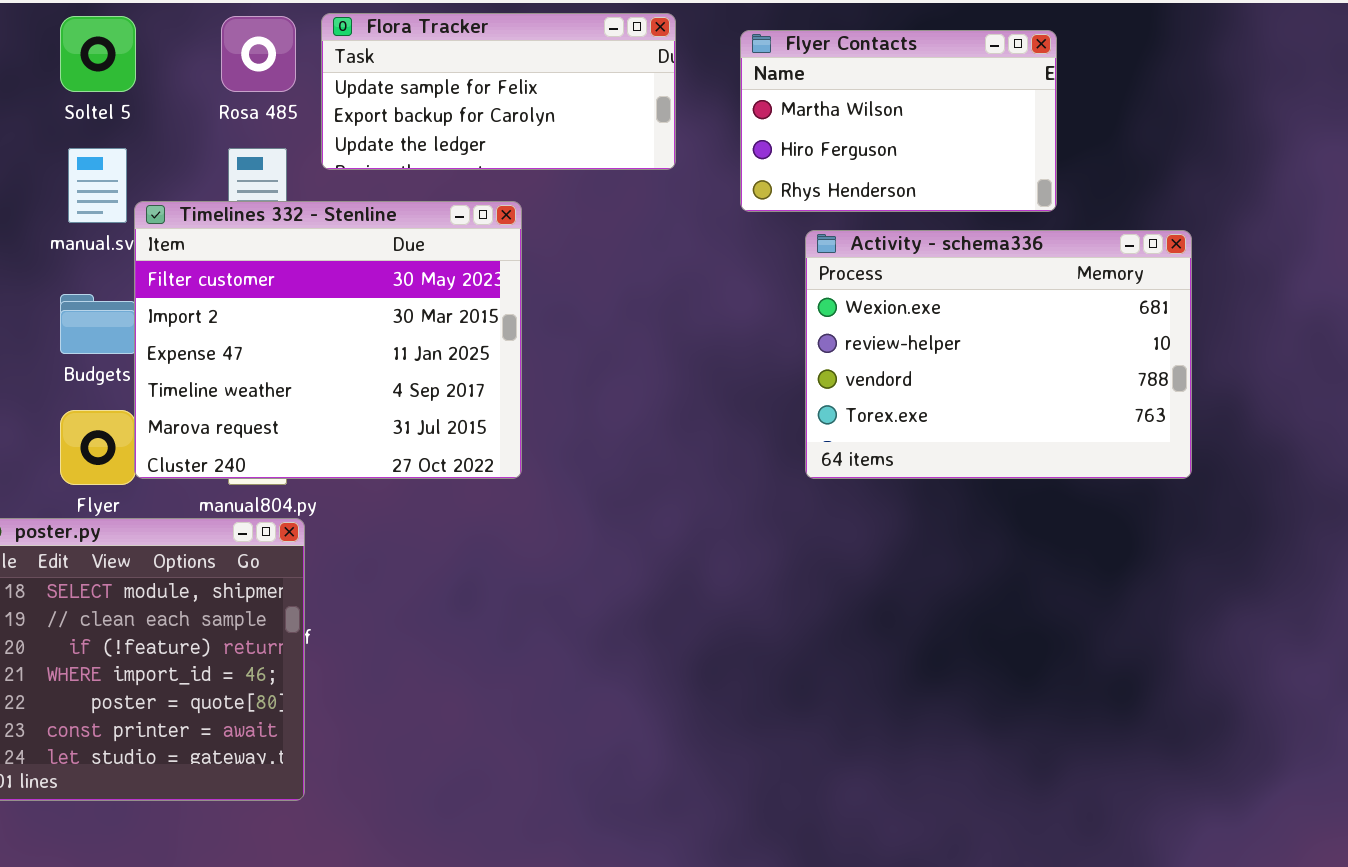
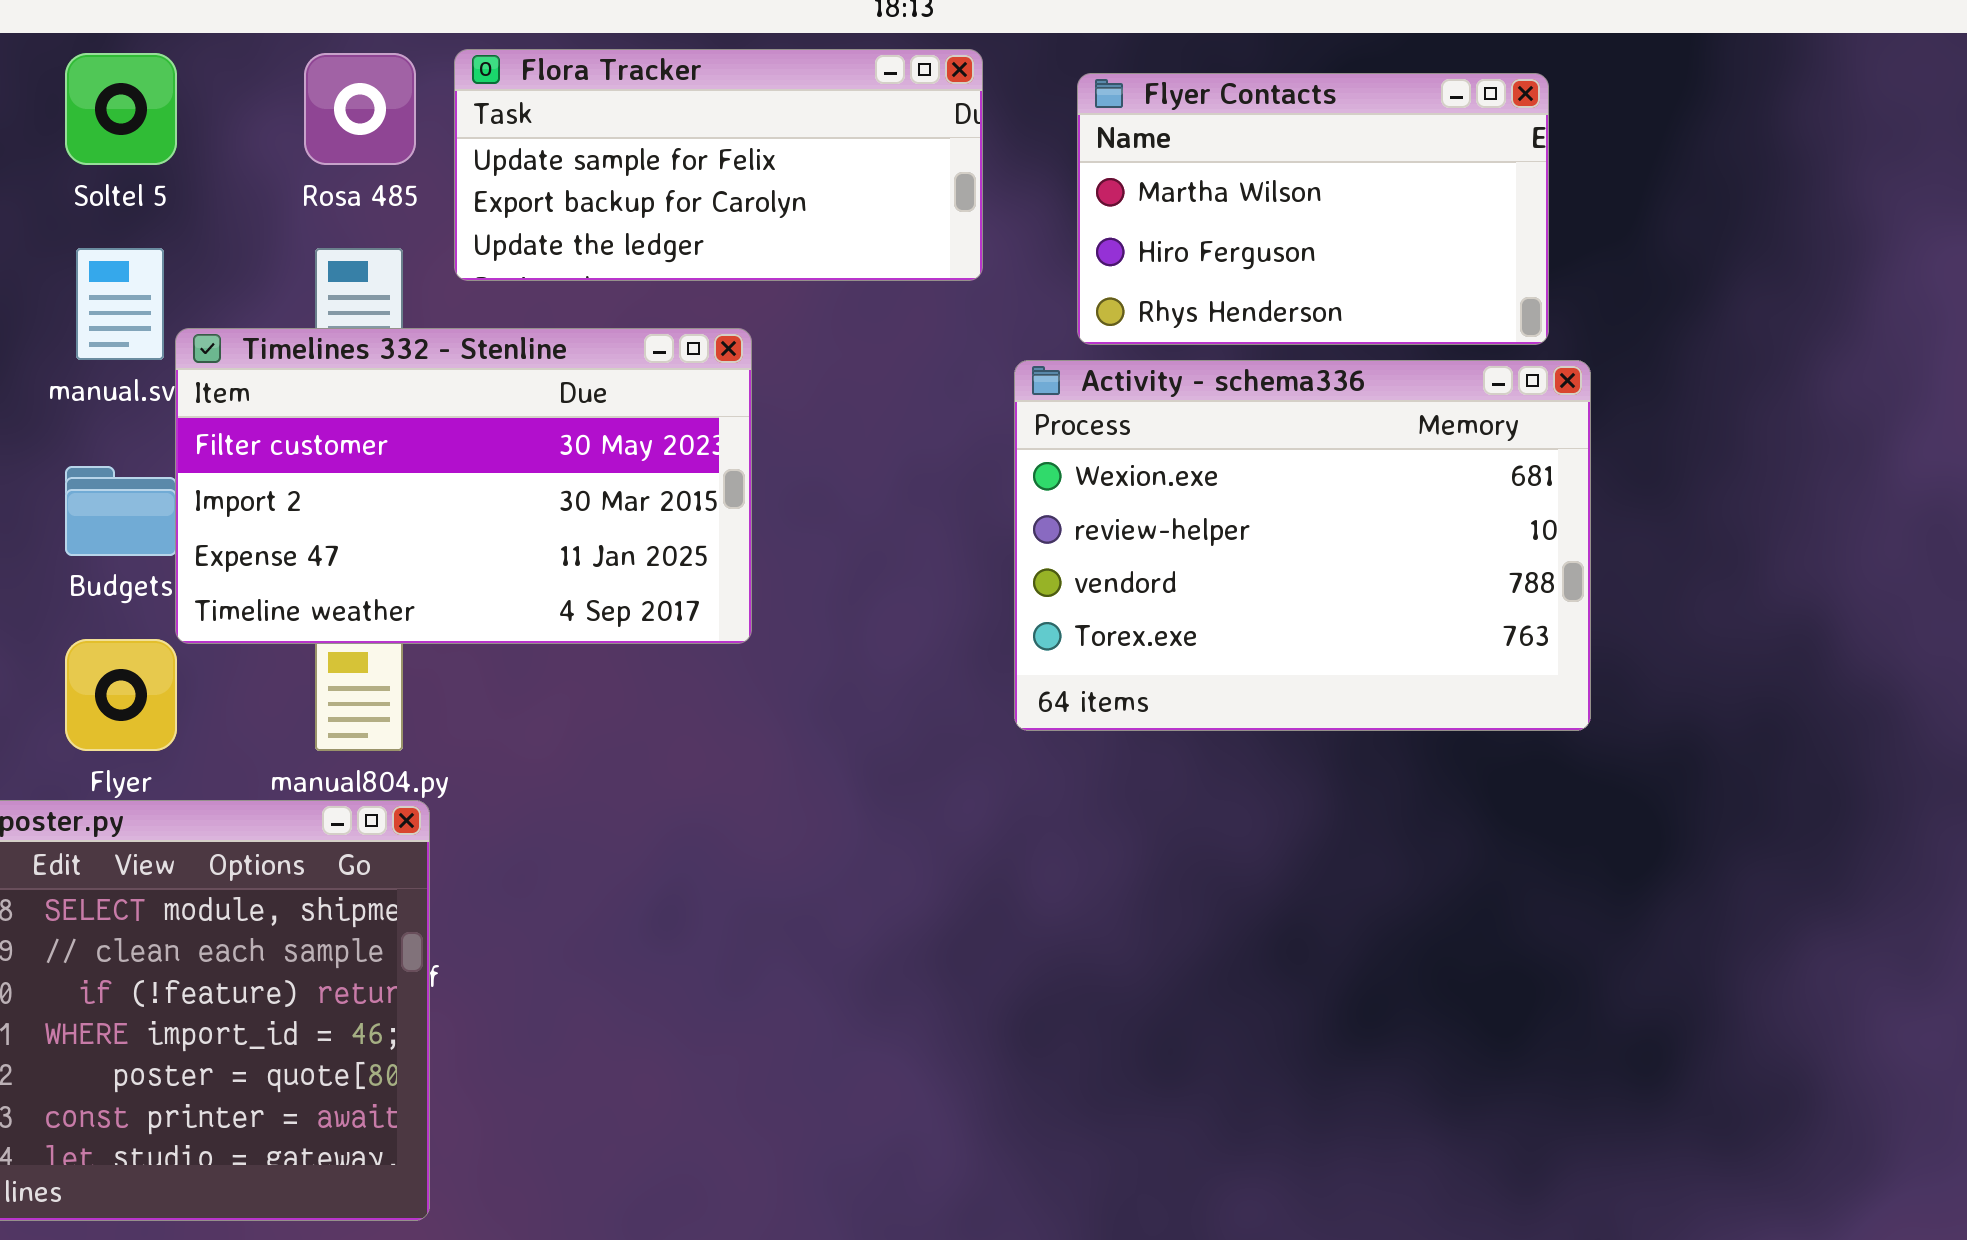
Timelines 332 - Stenline: [134,201,522,479] -> [175,328,752,644], resized
Activity - schema336: [805,230,1192,479] -> [1014,360,1591,731], moved

